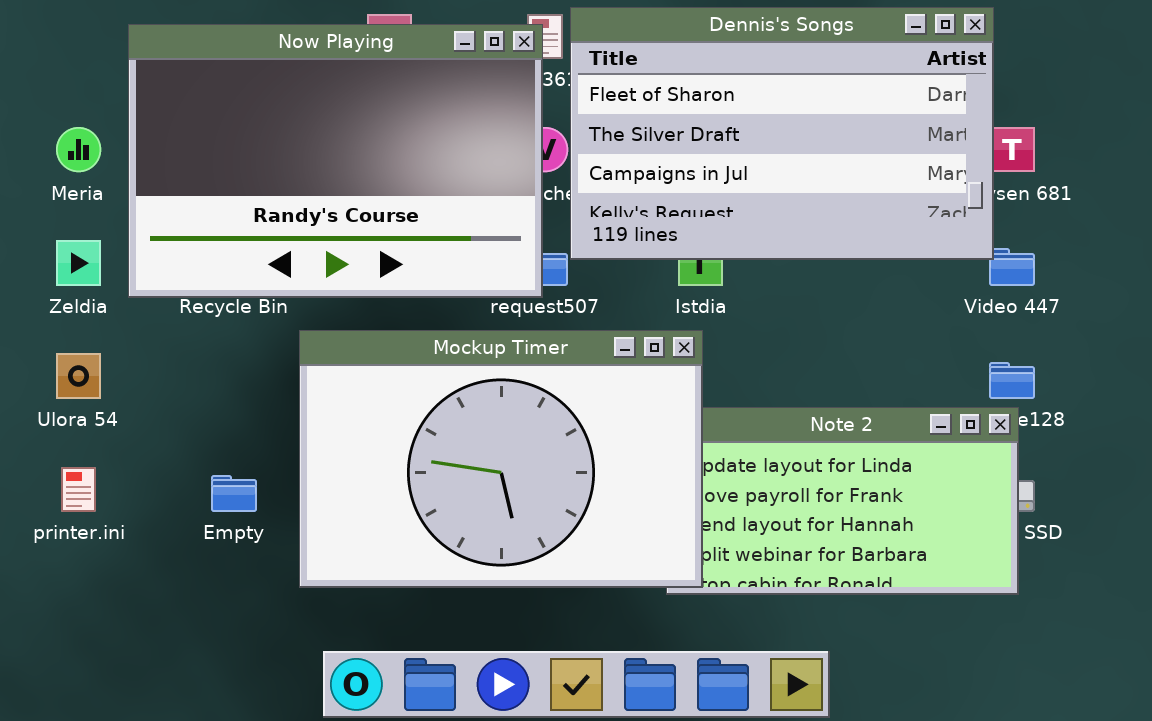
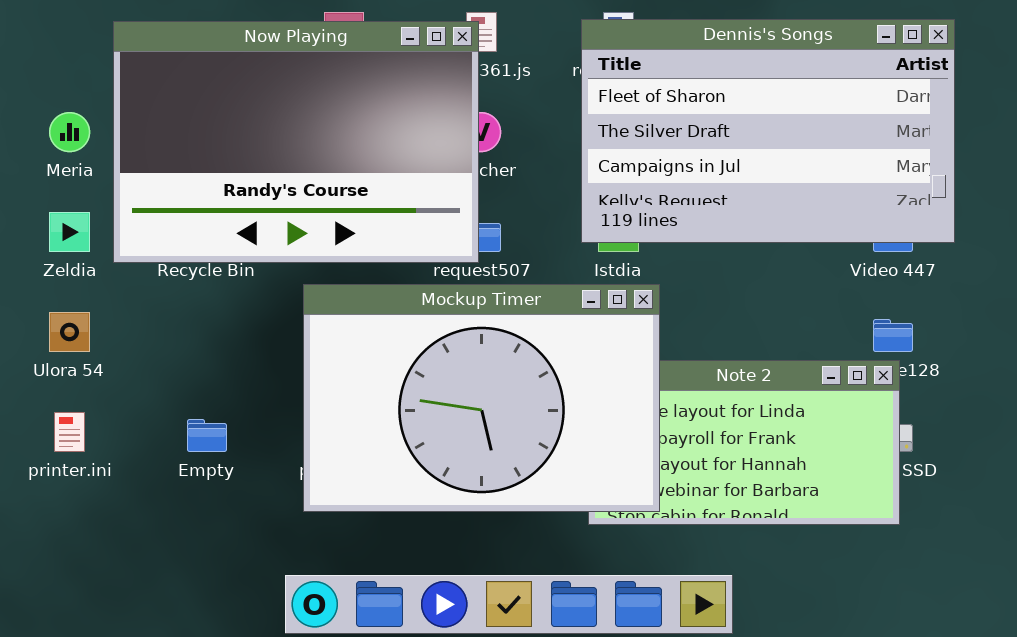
Dennis's Songs: [570,7,994,260] -> [581,19,955,243], moved
Mockup Timer: [299,330,703,588] -> [303,284,660,512], moved

